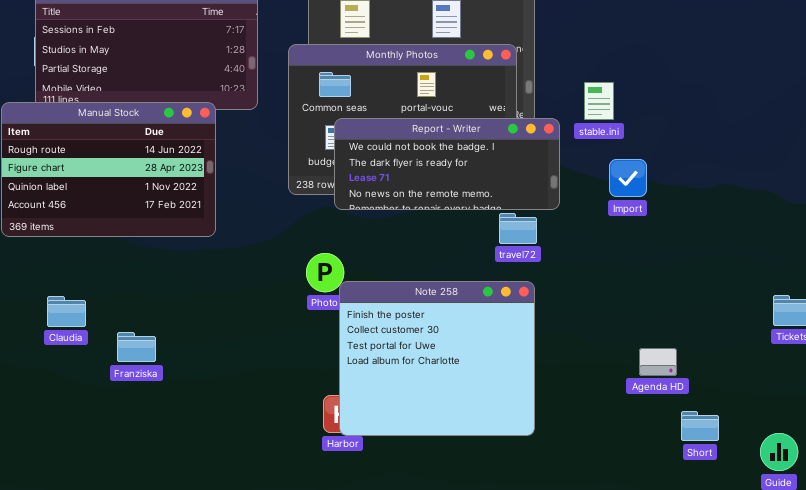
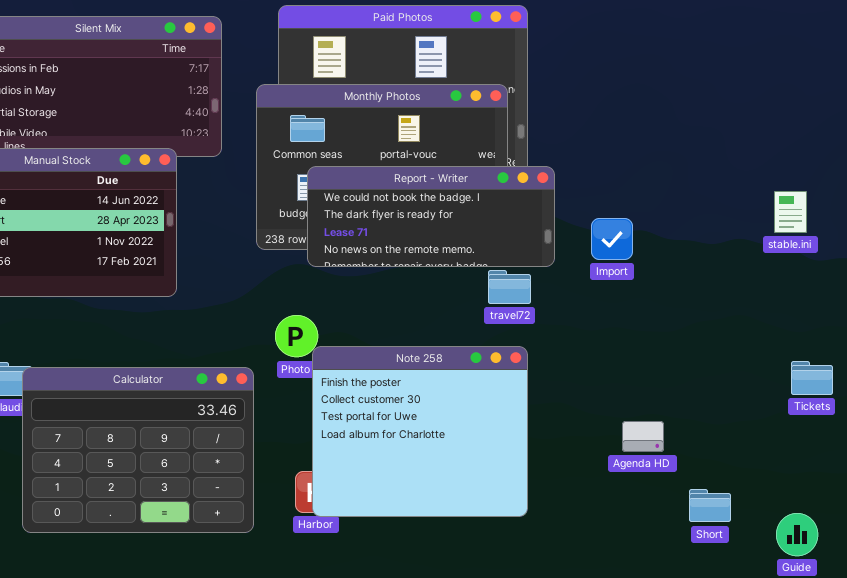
stable.ini: [584,82,614,120] -> [774,191,807,233], moved
Import: [609,159,647,197] -> [591,218,633,260], moved
Calculator: none -> [22,367,254,533], opened
Agenda HD: [639,348,677,376] -> [622,421,664,452], moved

